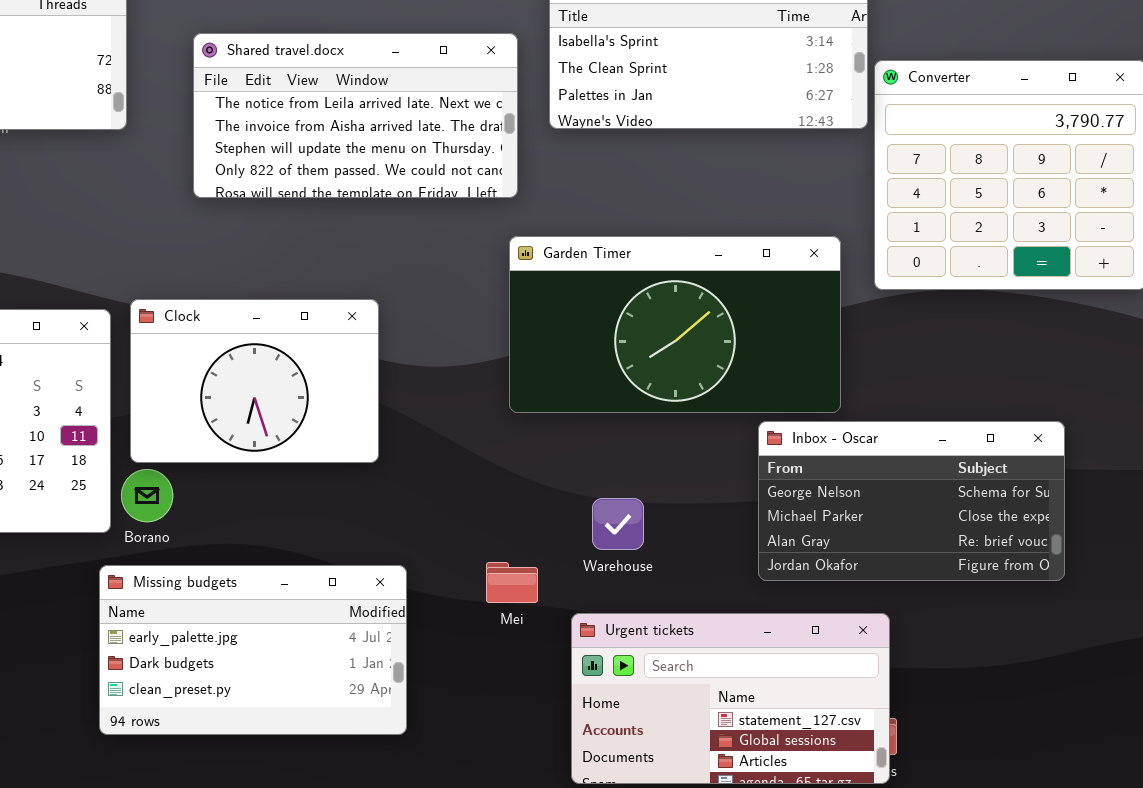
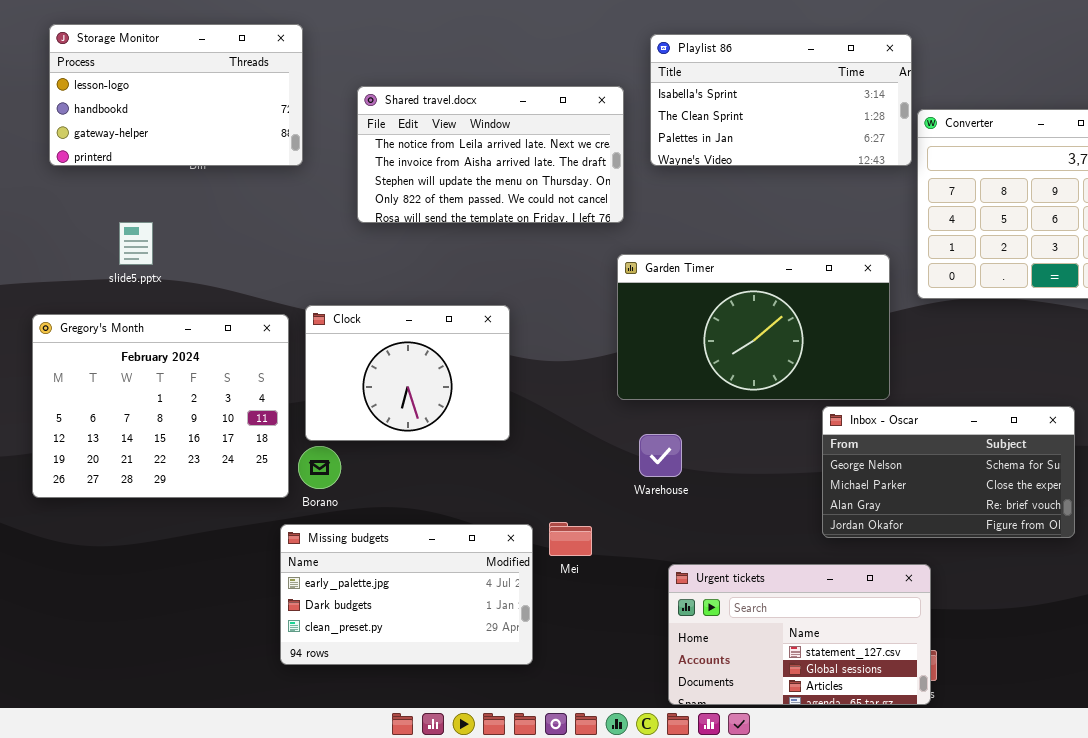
Warehouse: [592,498,644,550] -> [639,434,682,477], moved
Mei: [486,562,538,603] -> [549,522,592,556], moved

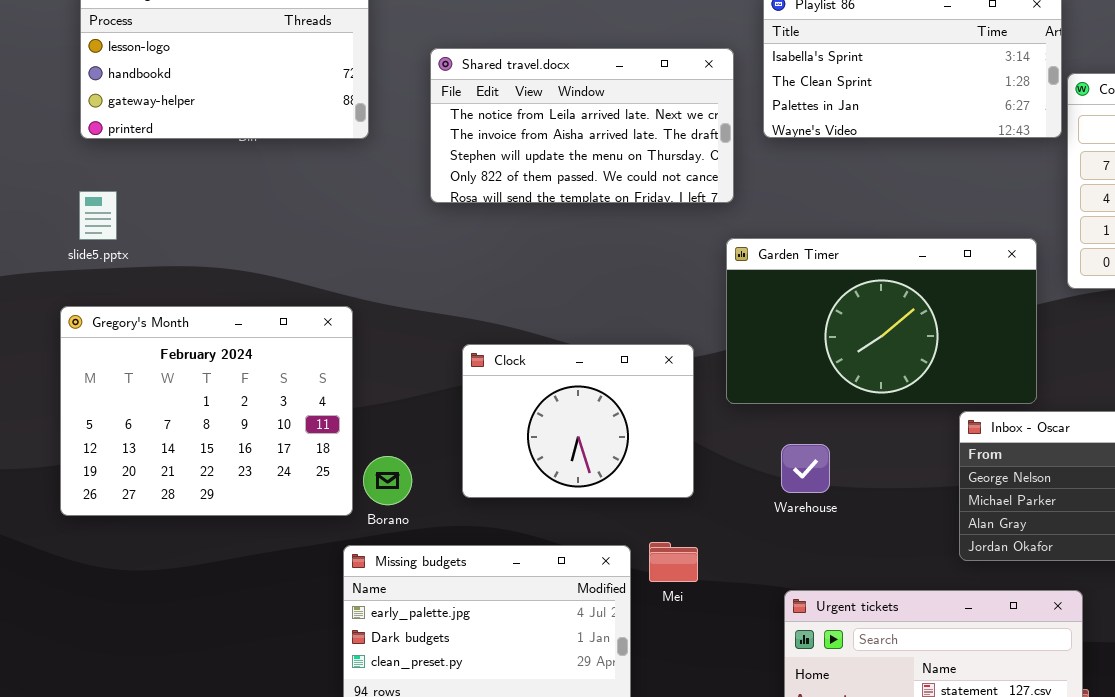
slide5.pptx: [119,222,153,265] -> [79,191,117,240], moved
Clock: [305,305,510,441] -> [462,344,694,498], moved
Warehouse: [639,434,682,477] -> [781,444,830,493], moved

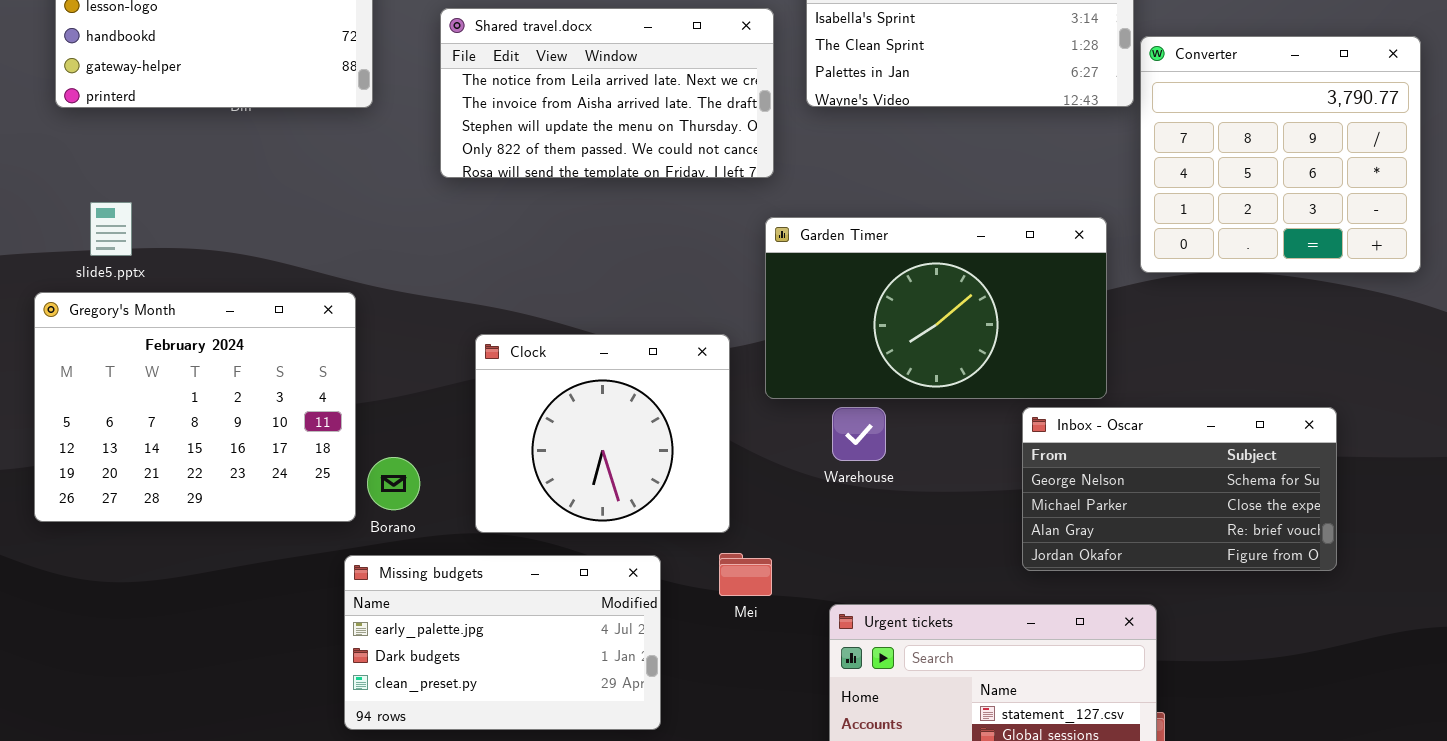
slide5.pptx: [79,191,117,240] -> [90,202,132,256], moved
Clock: [462,344,694,498] -> [475,334,730,533], resized
Warehouse: [781,444,830,493] -> [832,407,886,461], moved
Mei: [649,542,698,582] -> [719,553,772,596], moved

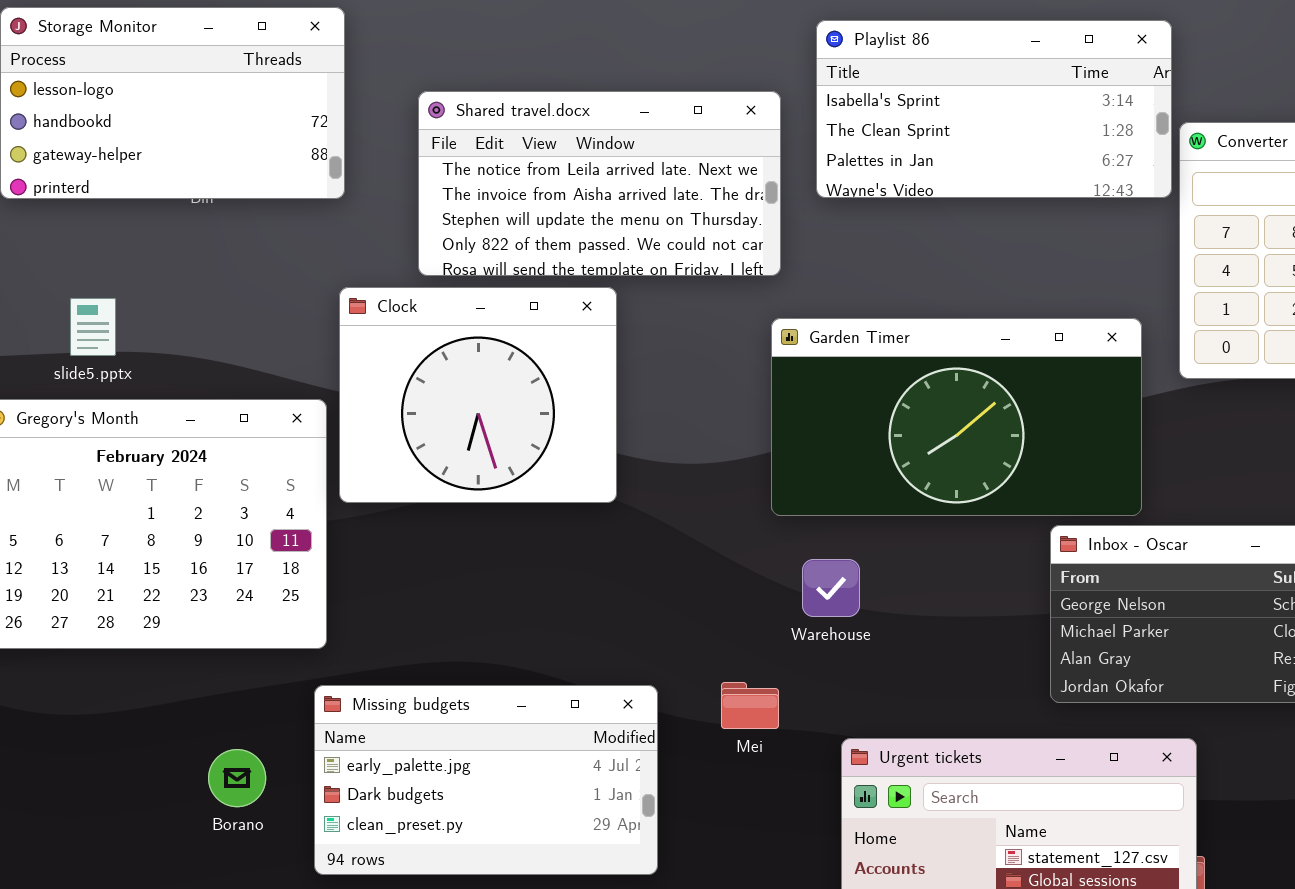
slide5.pptx: [90,202,132,256] -> [70,298,116,356], moved
Clock: [475,334,730,533] -> [339,287,617,503], moved
Warehouse: [832,407,886,461] -> [802,559,860,617], moved
Borano: [367,457,420,510] -> [208,749,266,807], moved

